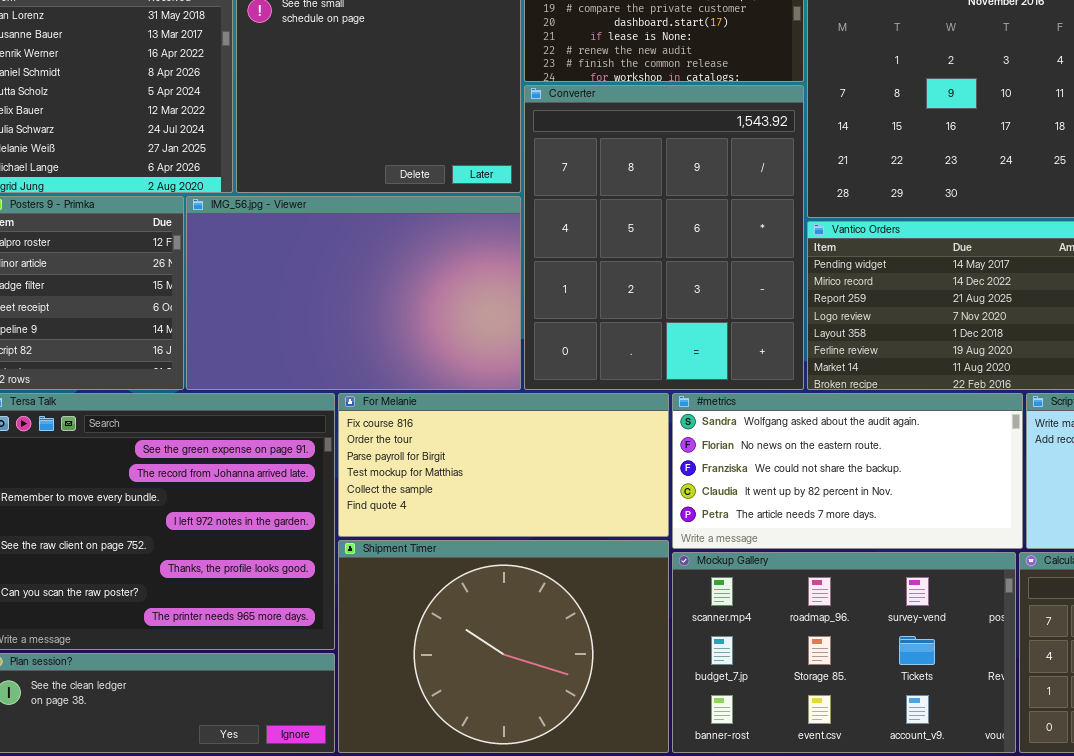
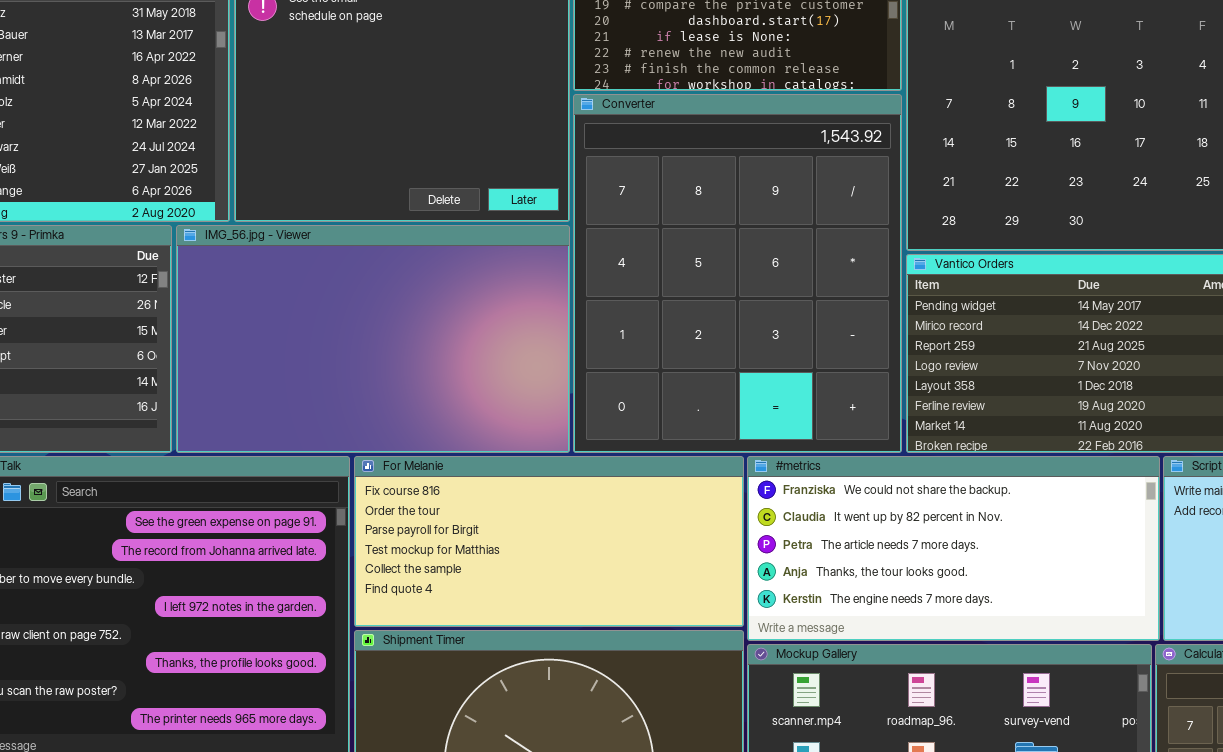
#metrics: [672,393,1023,549] -> [747,456,1160,641], scrolled down 2 rows

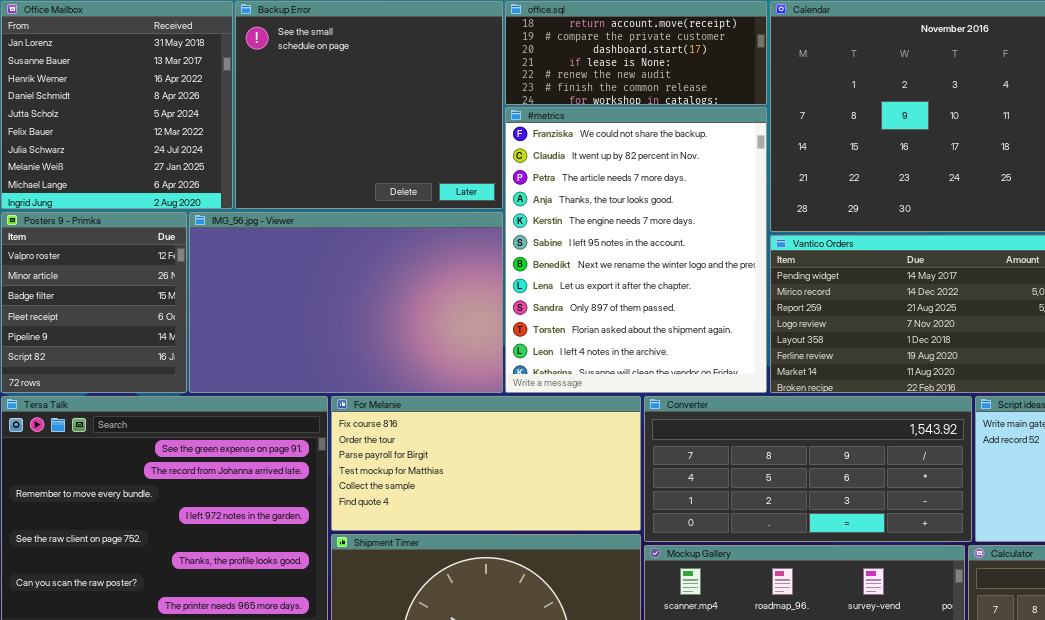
Converter: [573,94,902,453] -> [644,396,972,542], moved, resized
#metrics: [747,456,1160,641] -> [505,107,767,393], moved, resized

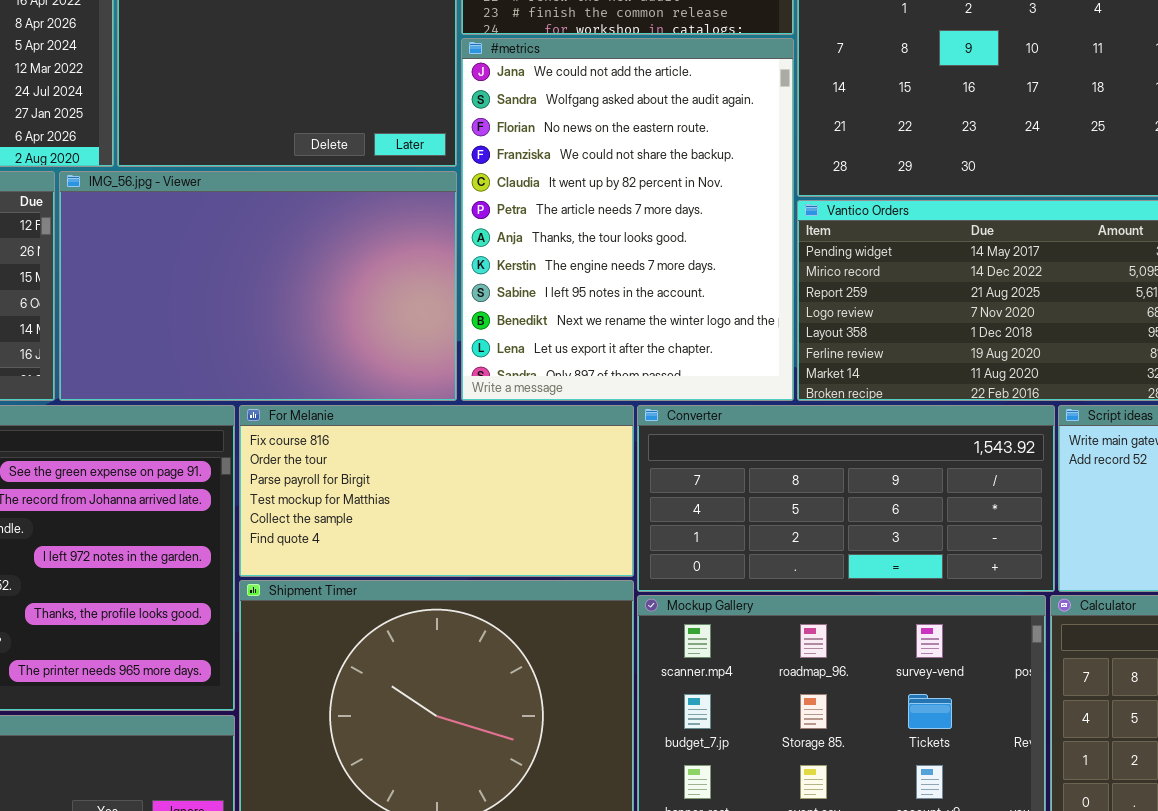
#metrics: [505,107,767,393] -> [461,38,794,401], scrolled up 3 rows

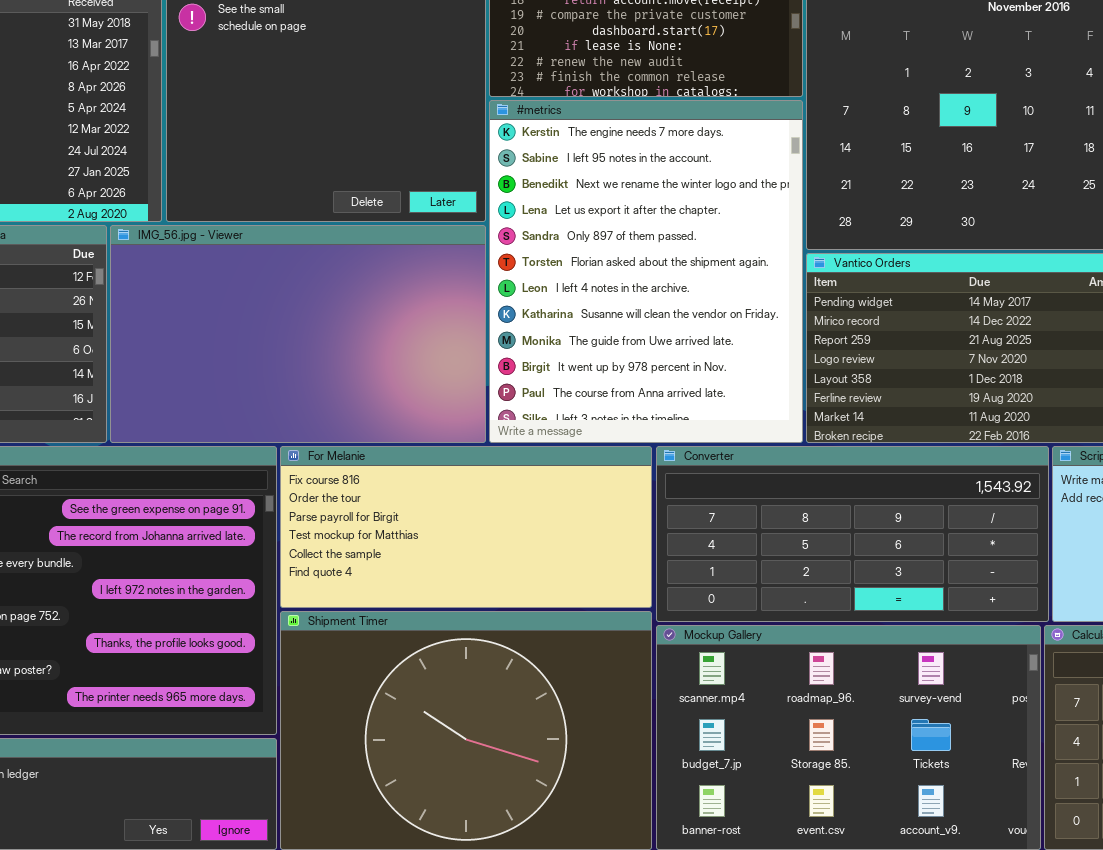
#metrics: [461,38,794,401] -> [489,100,803,443], scrolled down 7 rows

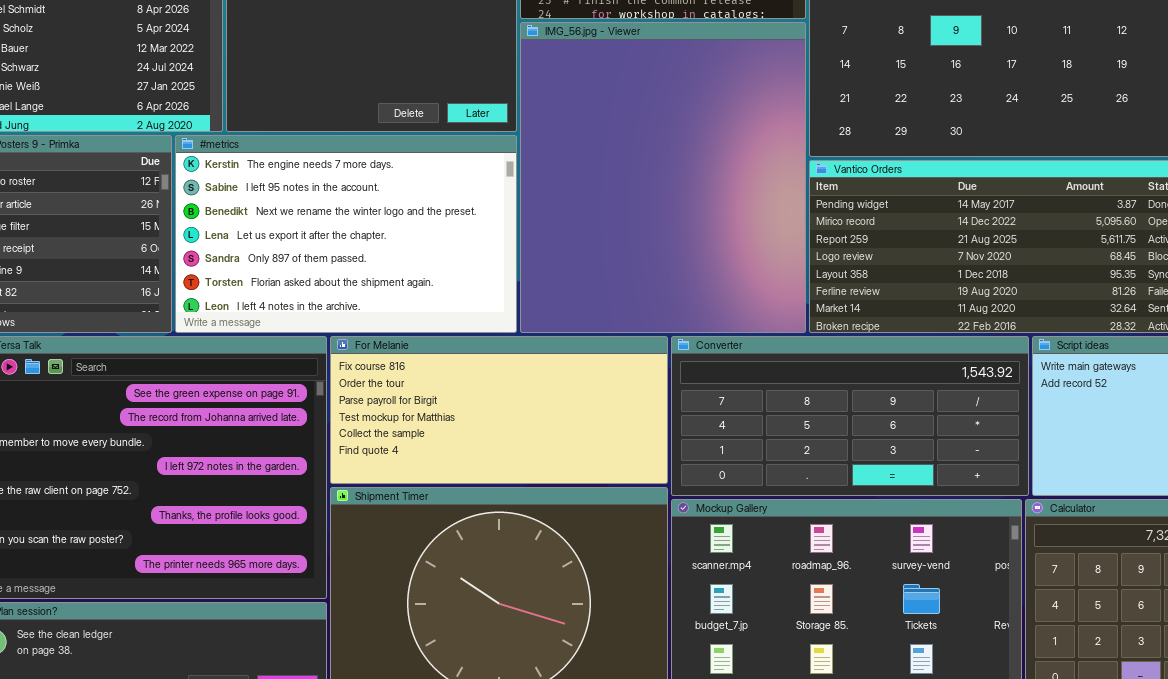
#metrics: [489,100,803,443] -> [175,135,517,333], moved, resized
IMG_56.jpg - Viewer: [110,225,486,443] -> [520,22,806,333], moved, resized

